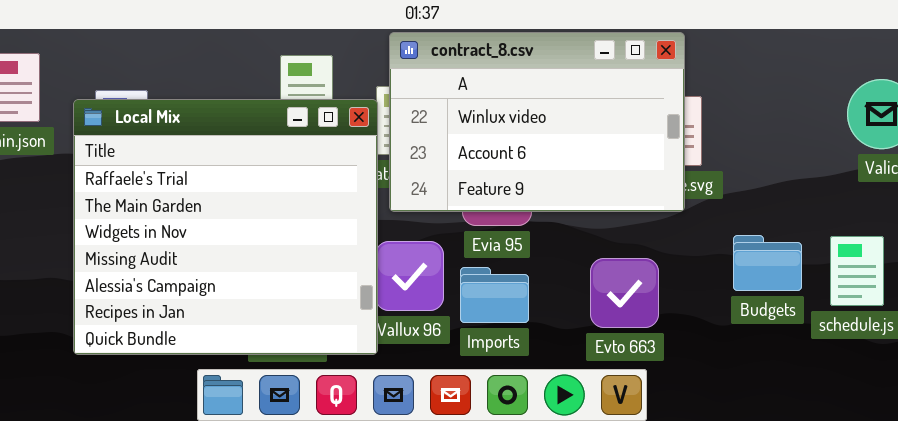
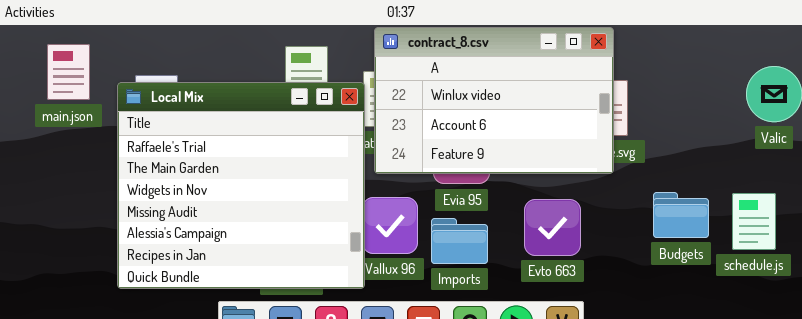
Evto 663: [590,258,659,328] -> [524,199,581,256], moved

